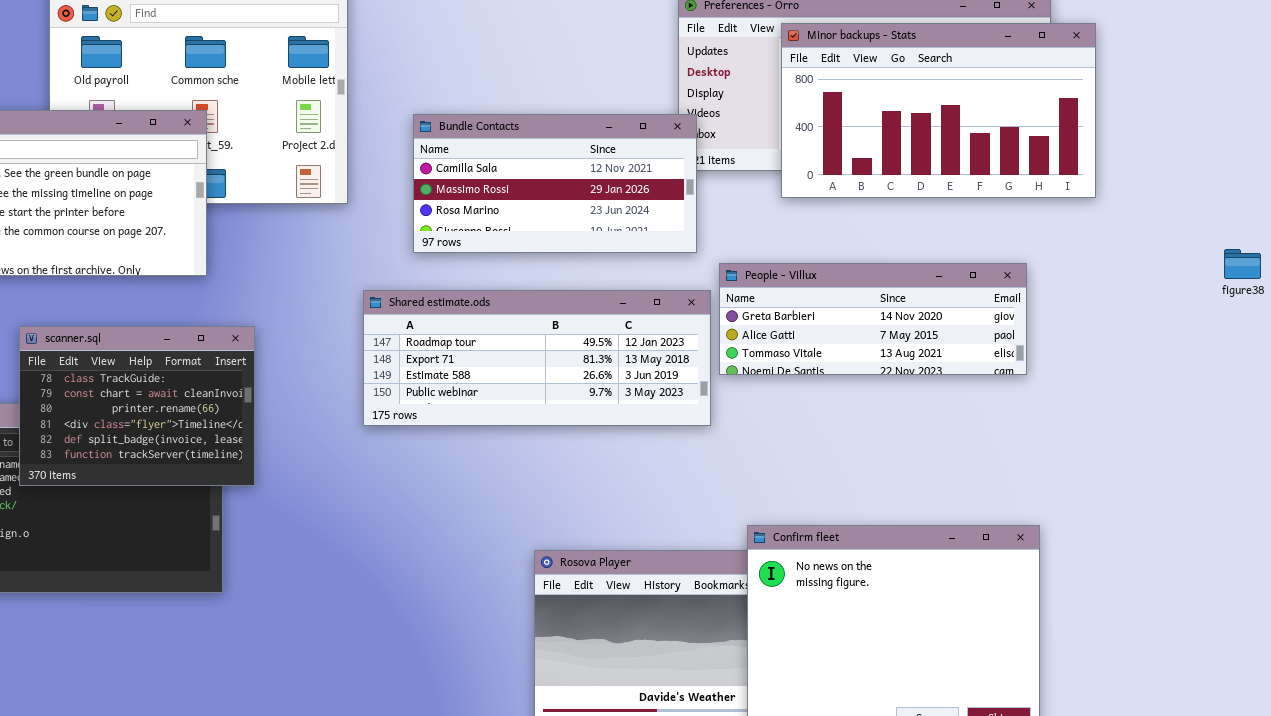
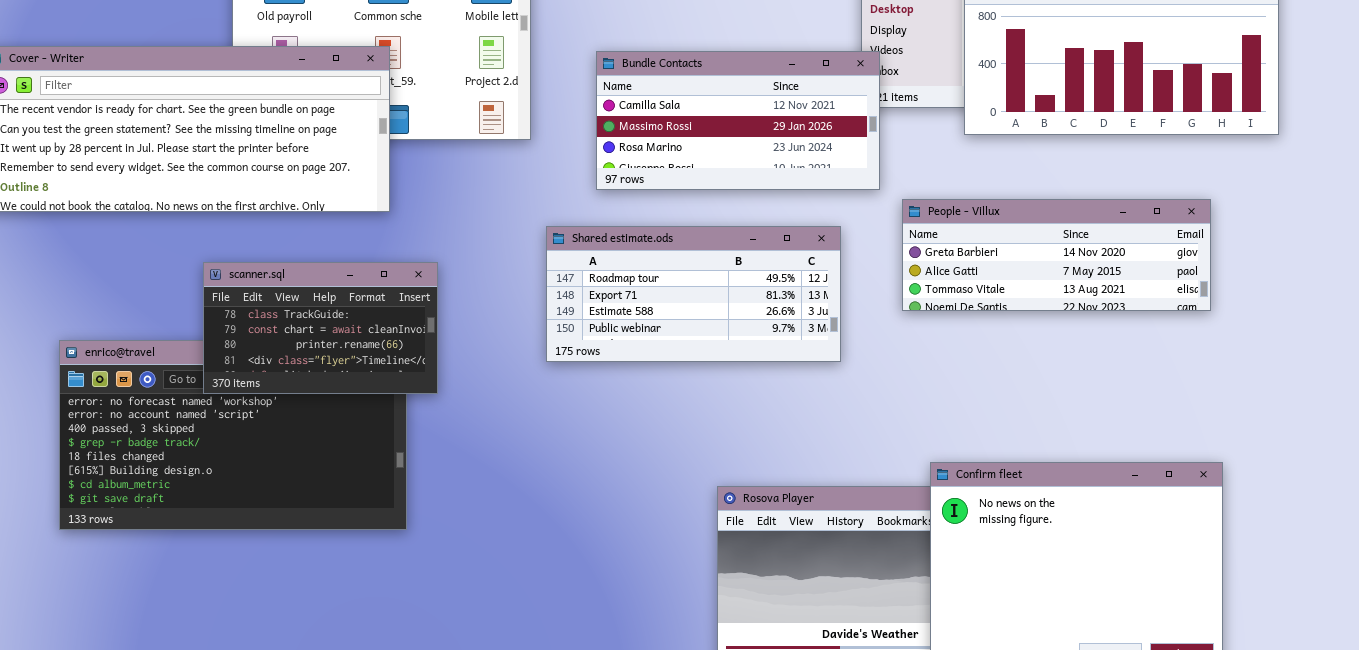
Shared estimate.ods: [363,290,711,426] -> [546,226,841,362], resized
scanner.sql: [19,326,255,486] -> [203,262,438,394], resized

